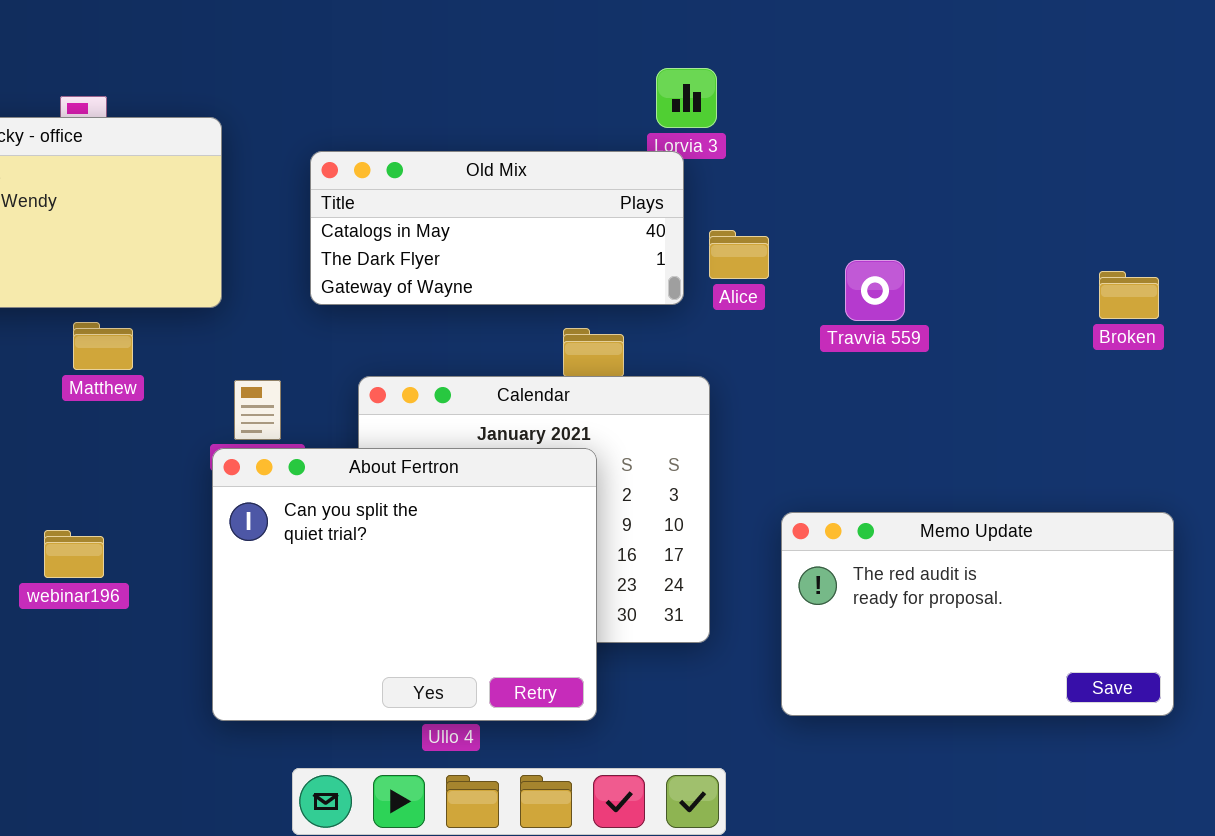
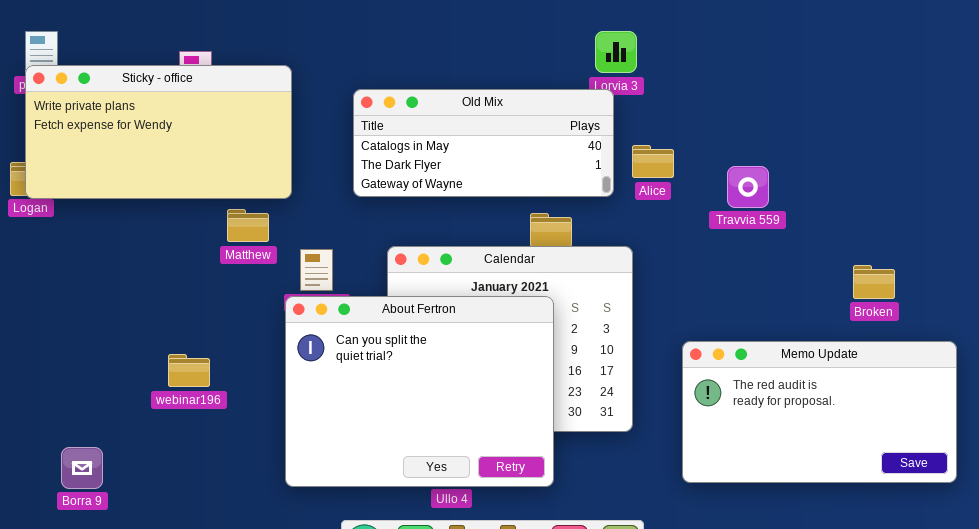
Broken: [1099,271,1159,319] -> [853,265,895,299], moved
Matthew: [73,322,133,370] -> [227,209,269,242], moved

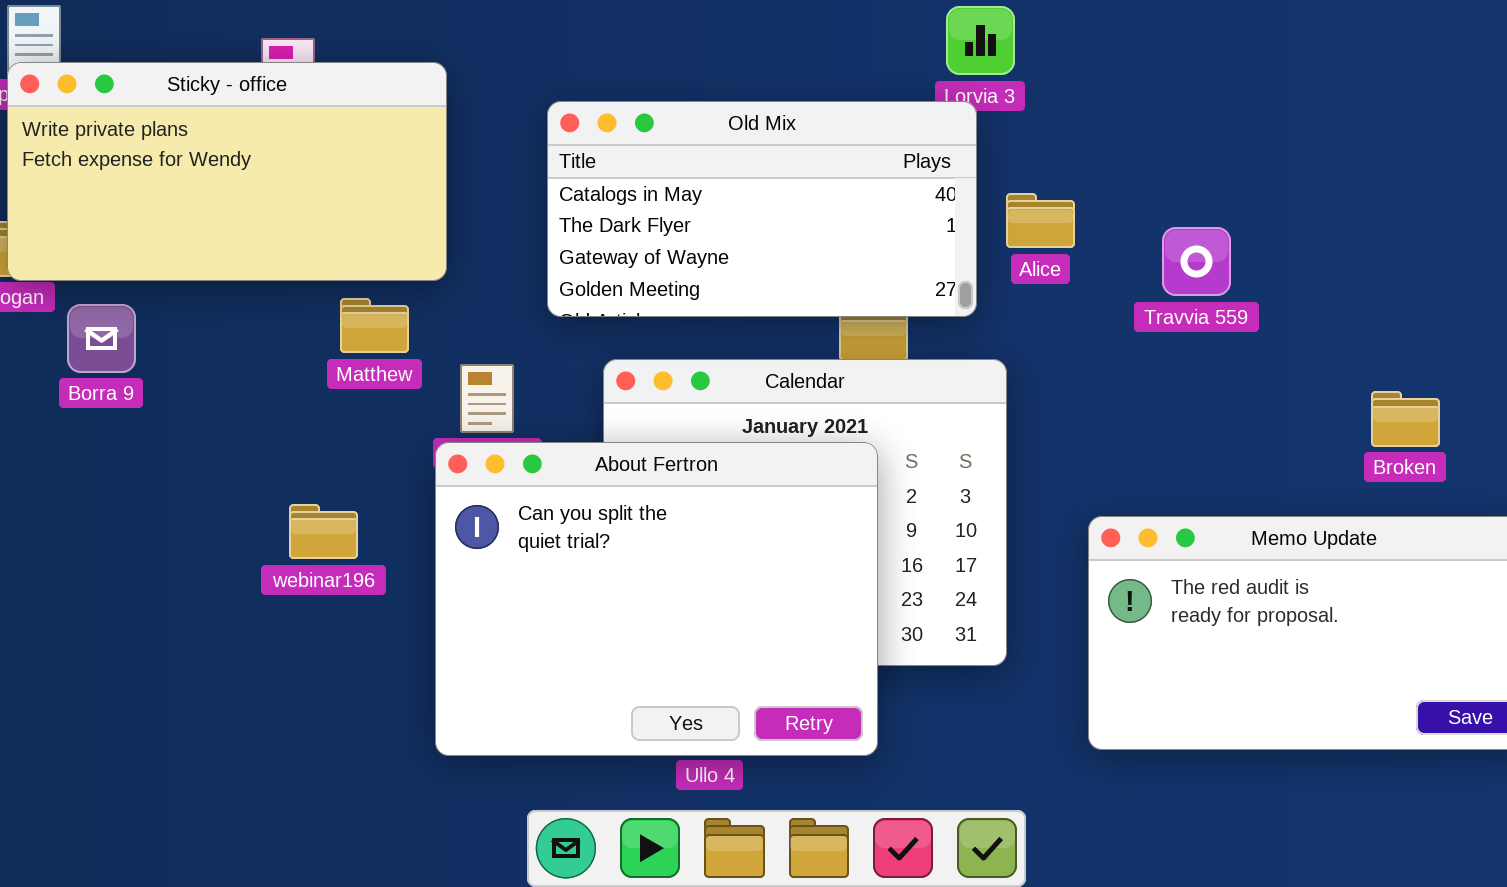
Old Mix: [353,89,614,197] -> [547,101,977,317], resized
webinar196: [168,354,210,387] -> [289,504,358,559], moved
Borra 9: [61,447,103,489] -> [67,304,136,373], moved

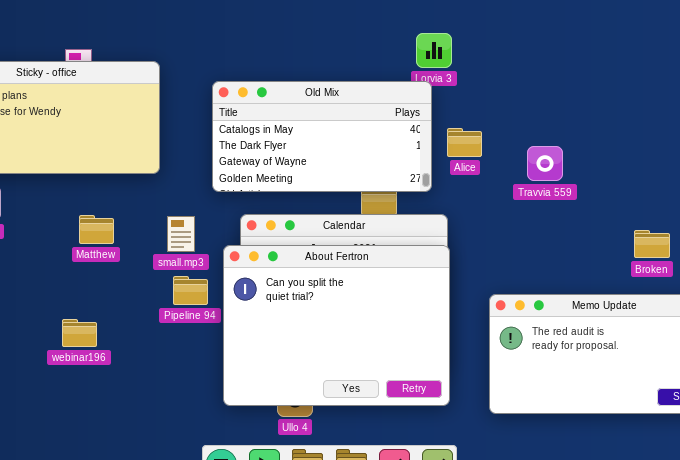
Matthew: [340,298,409,353] -> [79,215,114,244], moved
About Fertron: [435,442,878,756] -> [223,245,450,406], moved
webinar196: [289,504,358,559] -> [62,319,97,347], moved

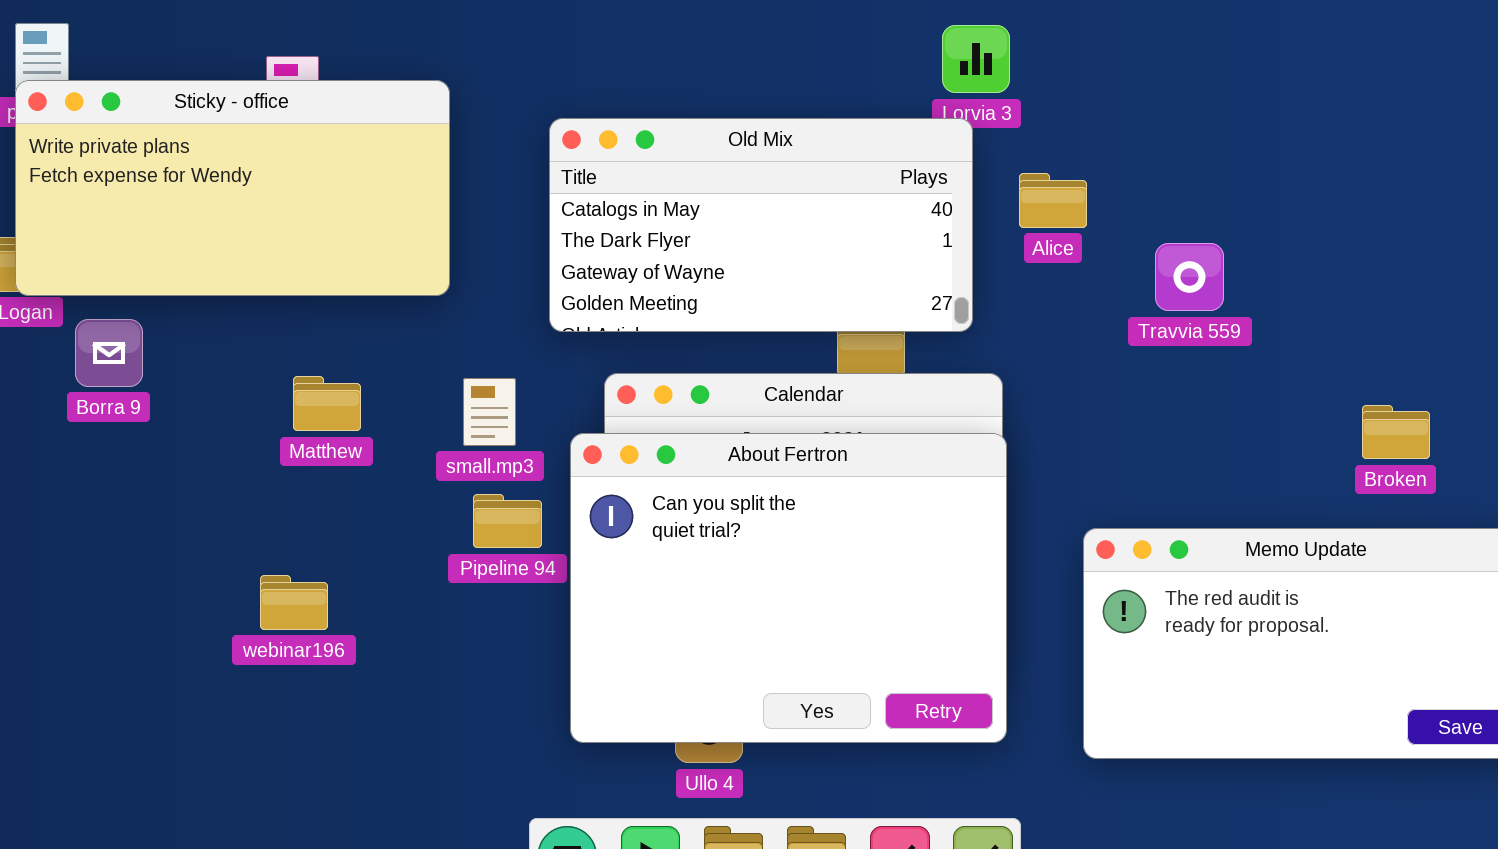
Alice: [447,128,482,157] -> [1019,173,1087,228], moved

